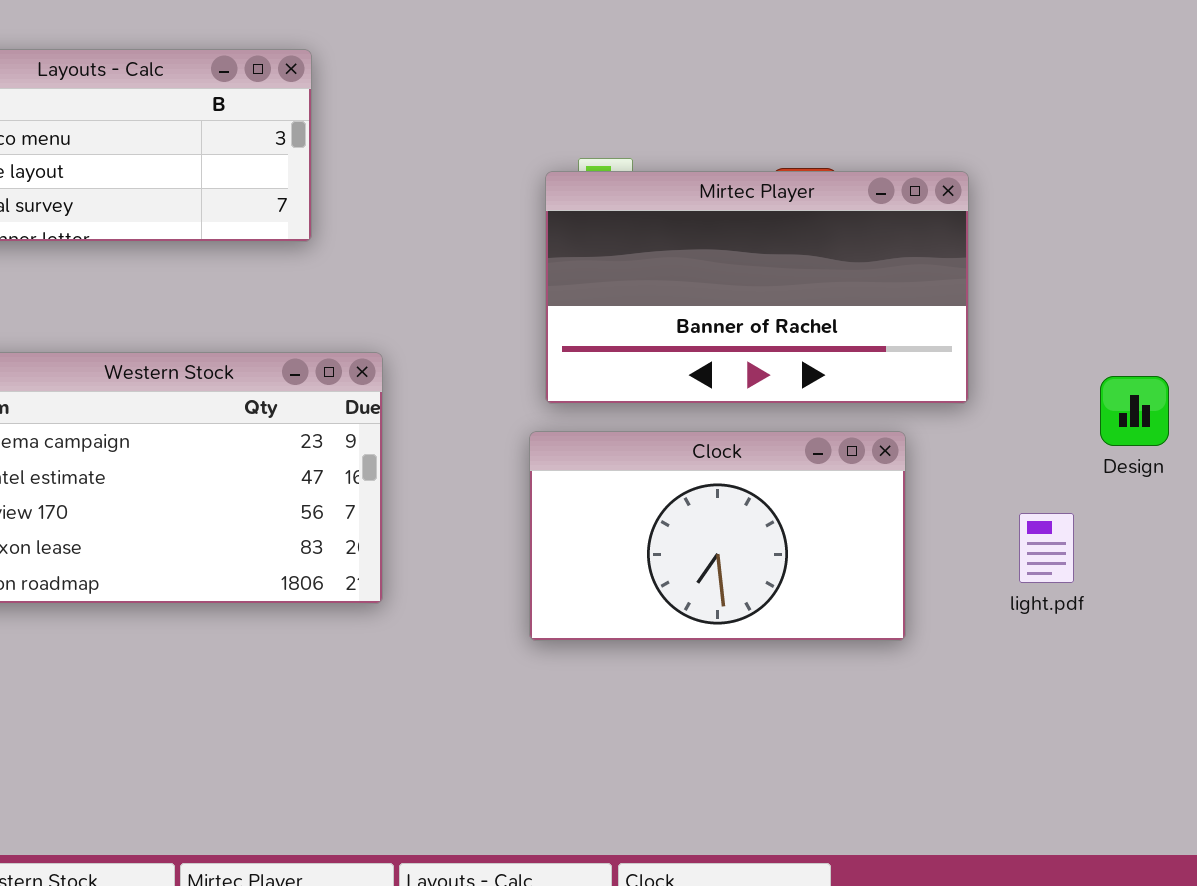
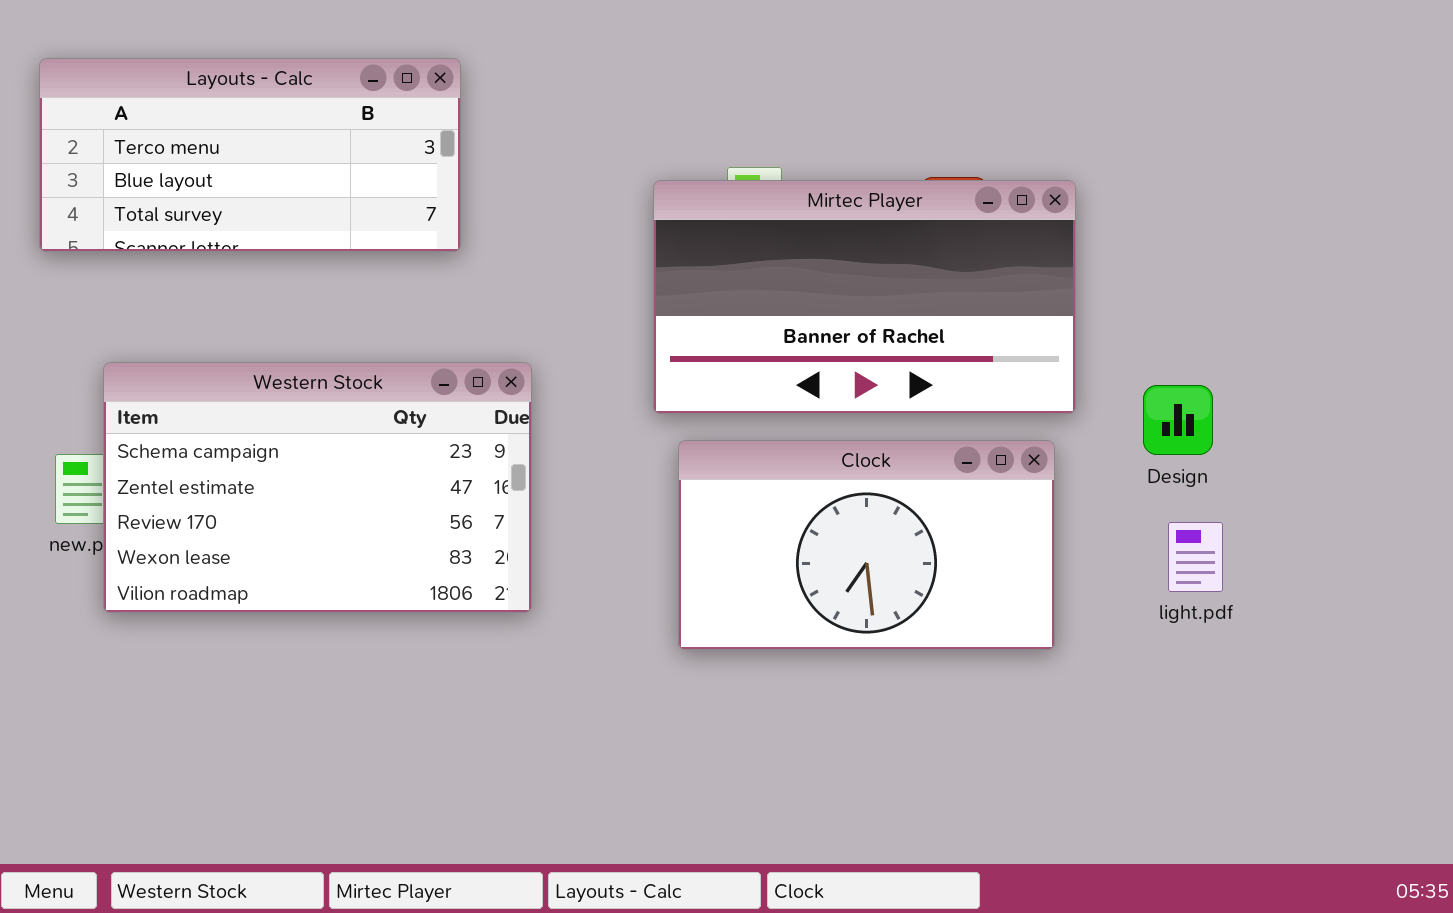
Mirtec Player: [545,171,969,404] -> [653,180,1076,414], moved
Design: [1100,376,1169,446] -> [1143,385,1213,455], moved

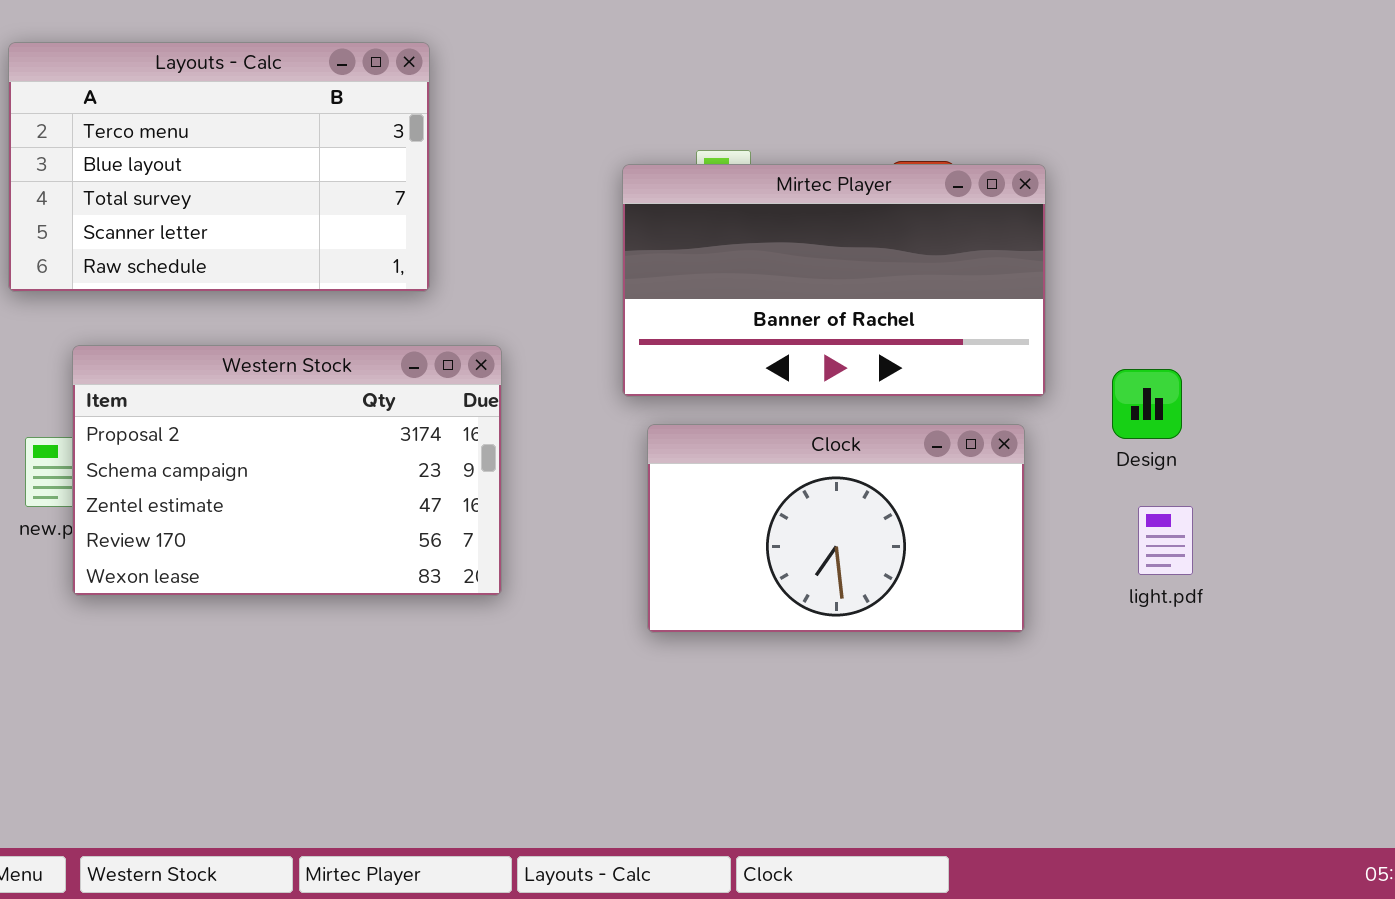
Layouts - Calc: [39,58,461,252] -> [8,42,430,292], resized
Western Stock: [103,362,532,613] -> [72,345,502,596], scrolled up 1 row

